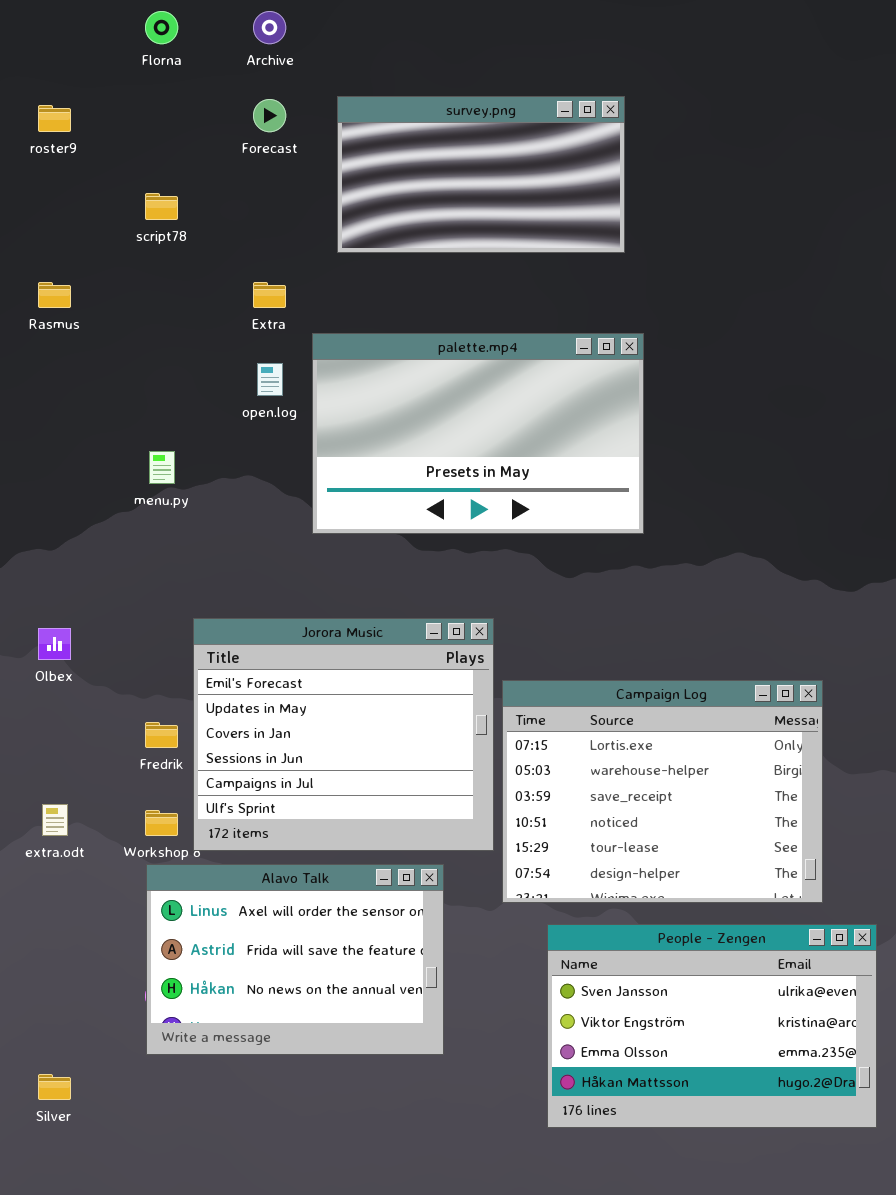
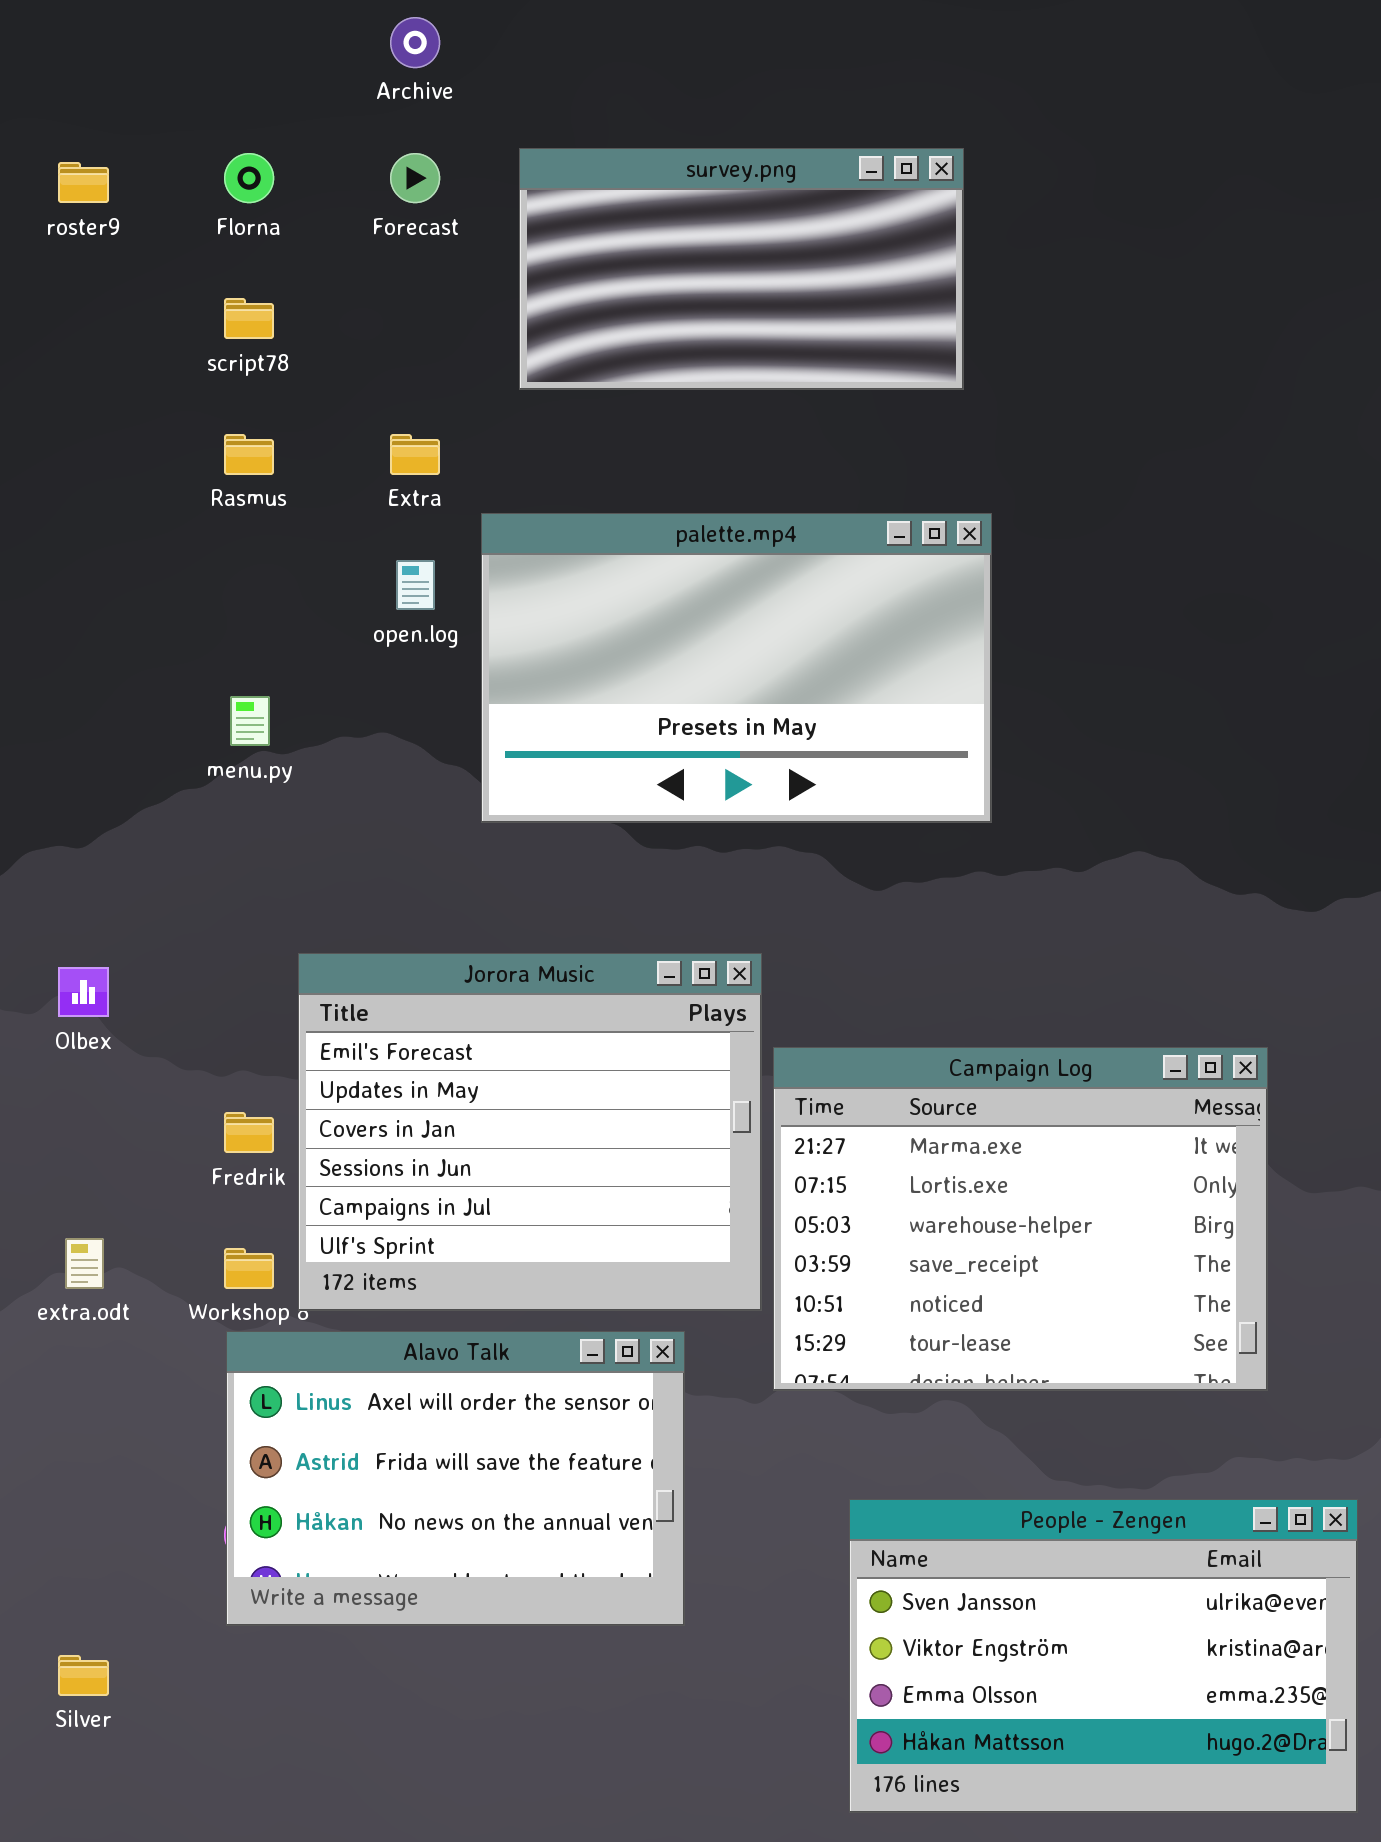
Florna: [145,11,178,44] -> [224,153,274,203], moved
Rasmus: [38,282,71,308] -> [224,434,274,475], moved
Campaign Log: [502,680,823,903] -> [773,1047,1268,1391], scrolled up 1 row
People - Zengen: [547,924,877,1128] -> [849,1499,1358,1813], moved

